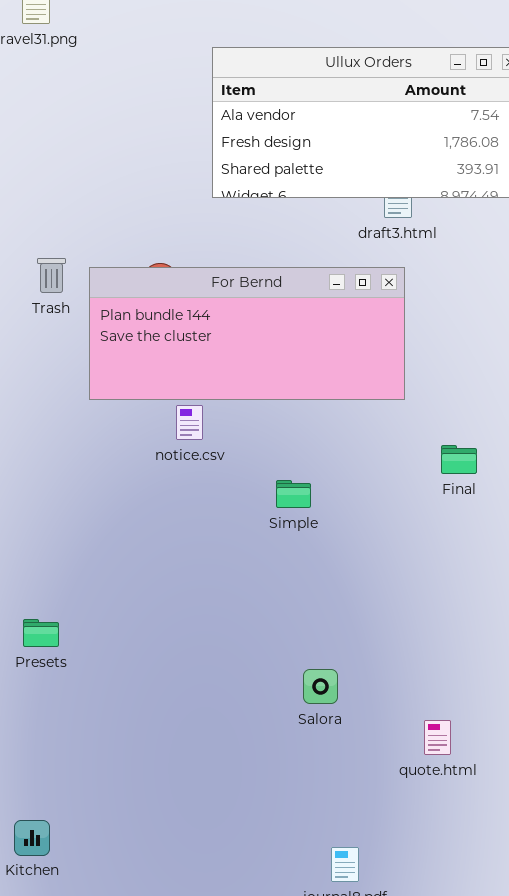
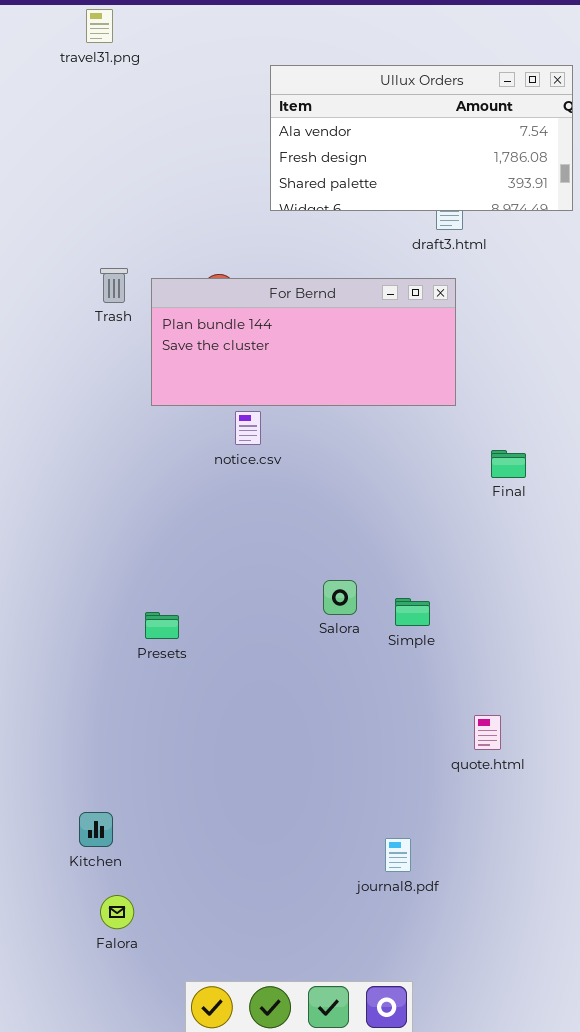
Simple: [276,480,311,508] -> [395,598,430,626], moved
Presets: [23,619,59,647] -> [145,612,179,639], moved
Salora: [303,669,338,704] -> [323,580,357,615], moved

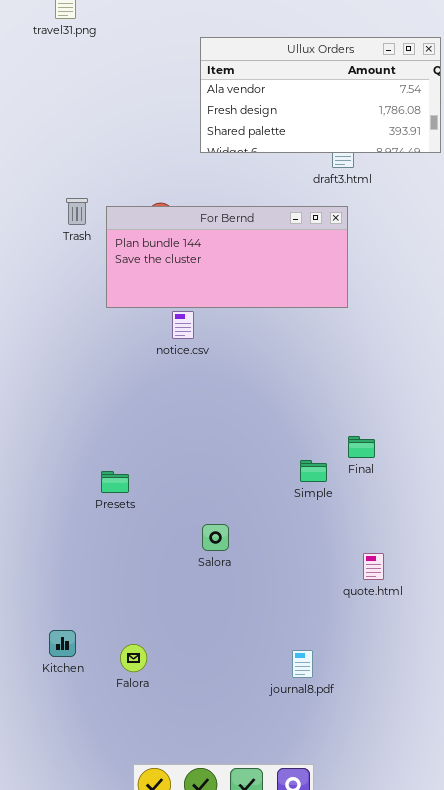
Final: [491,450,526,478] -> [348,436,375,458], moved
Salora: [323,580,357,615] -> [202,524,229,551], moved
Falora: [100,895,134,929] -> [120,644,147,672], moved

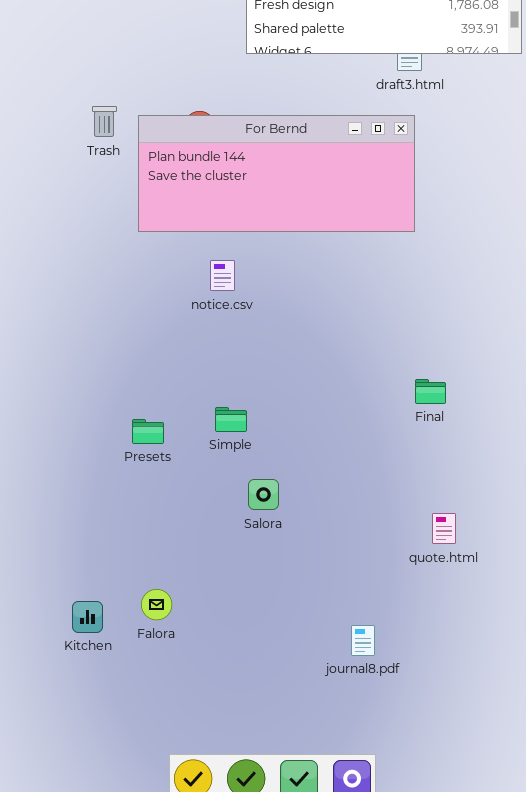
notice.csv: [172,311,194,339] -> [210,260,235,291], moved
Simple: [300,460,327,482] -> [215,407,247,432], moved
Falora: [120,644,147,672] -> [141,589,172,620], moved

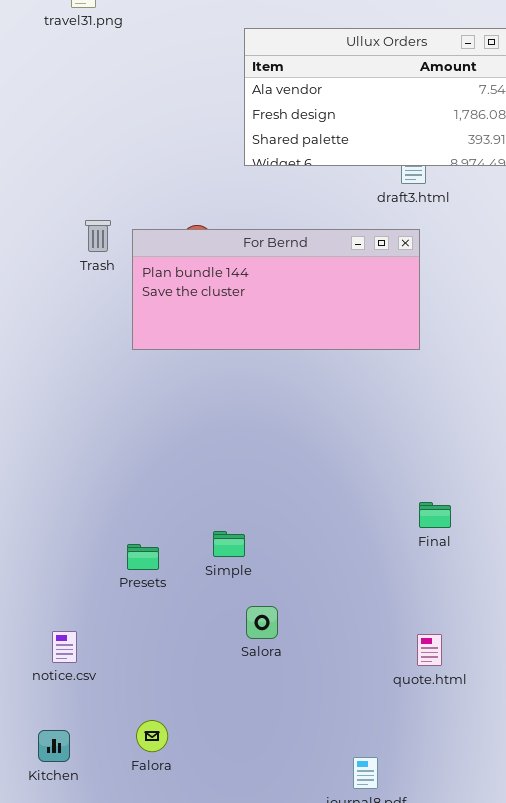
notice.csv: [210,260,235,291] -> [52,631,77,663], moved
quote.html: [432,513,456,544] -> [417,634,442,666], moved
Kitchen: [72,601,103,633] -> [38,730,70,762], moved

